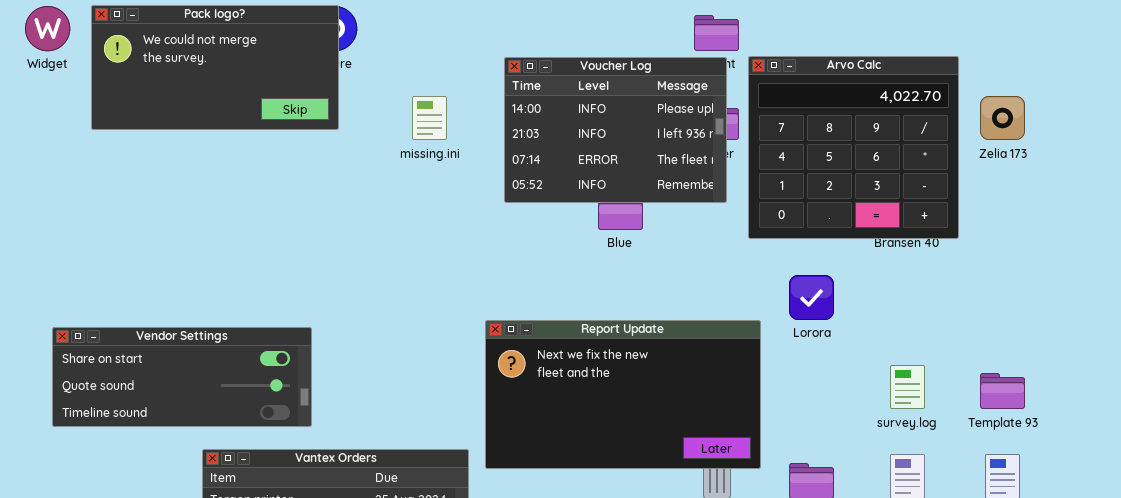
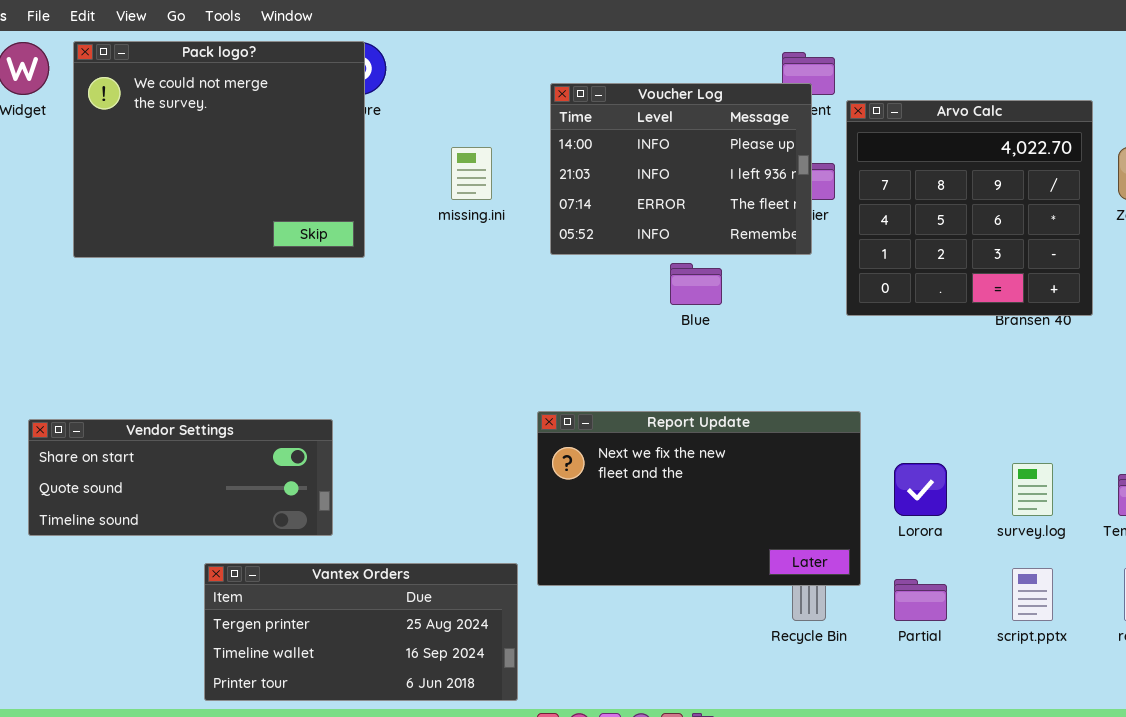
Pack logo?: [91,5,339,130] -> [73,41,365,258], resized
Voucher Log: [504,57,727,203] -> [550,83,812,255], moved
Lorora: [789,275,834,320] -> [894,463,947,516], moved

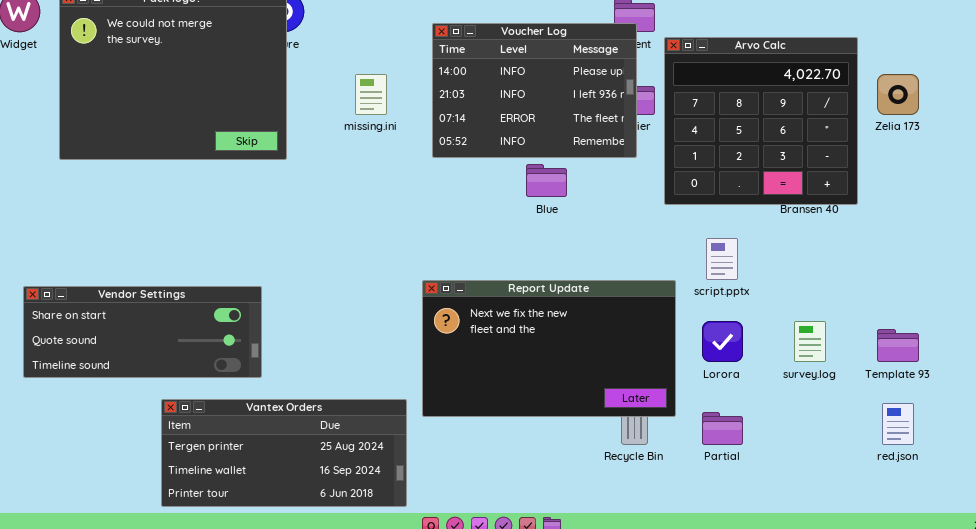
script.pptx: [1012,568,1053,621] -> [706,238,738,280], moved

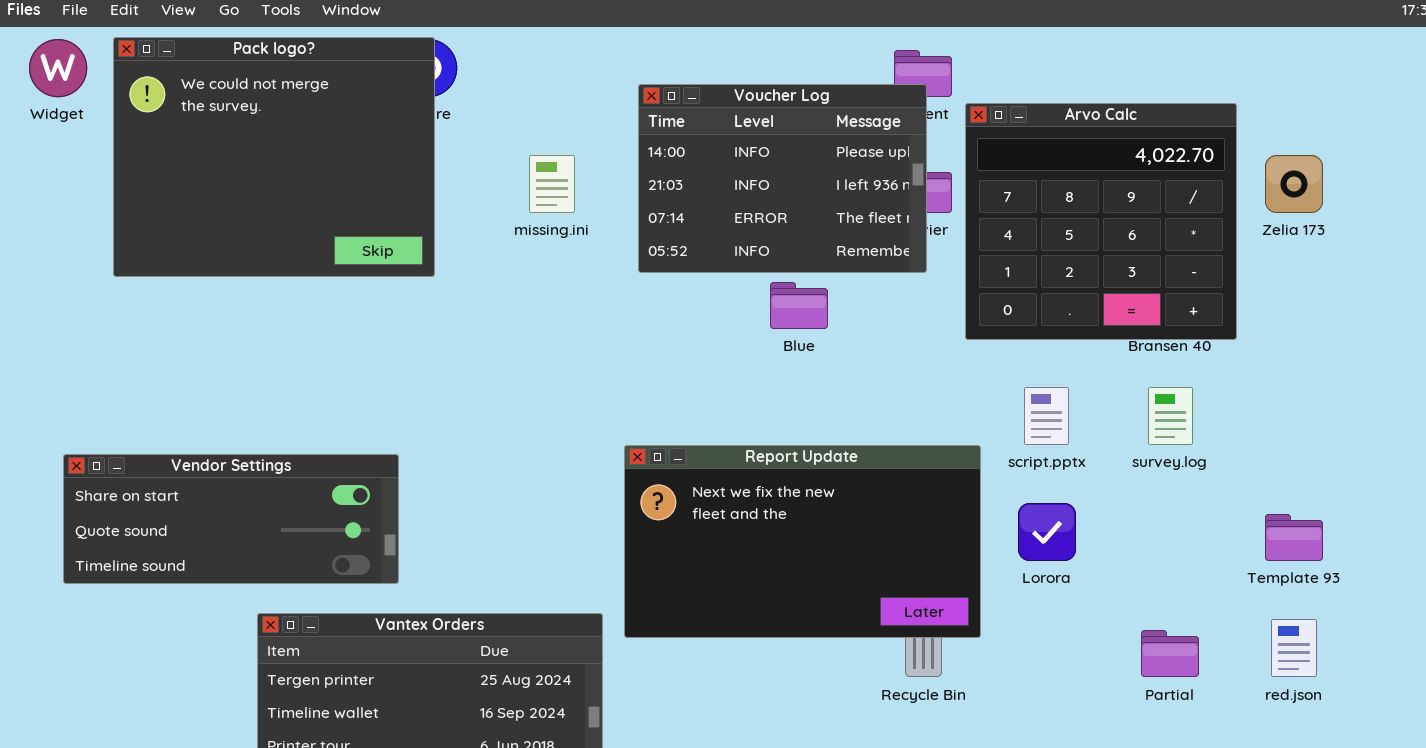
survey.log: [794,321,826,362] -> [1148,387,1193,445], moved
Partial: [702,412,743,445] -> [1141,630,1199,677], moved

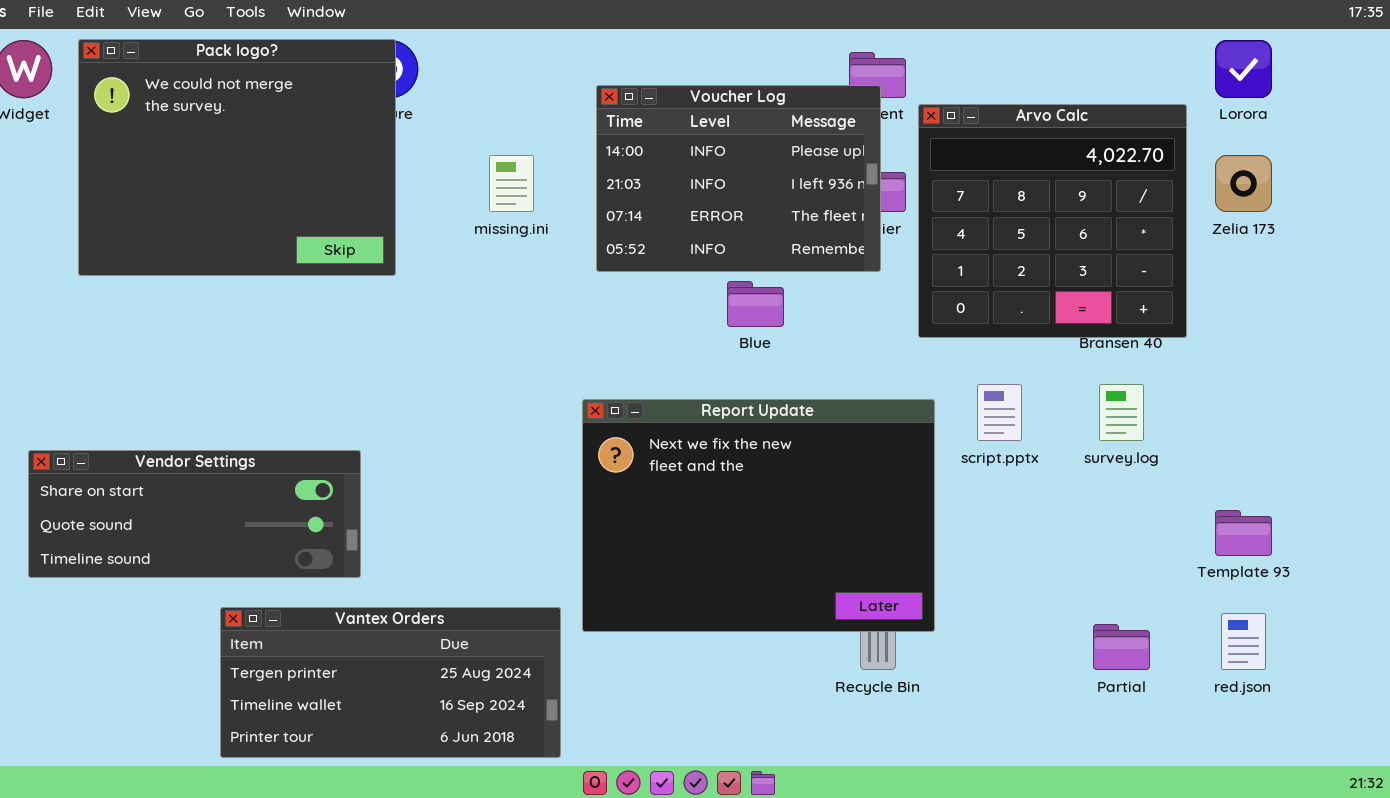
Report Update: [624,445,981,638] -> [582,399,935,632], resized
Lorora: [1018,503,1076,561] -> [1215,40,1272,98], moved

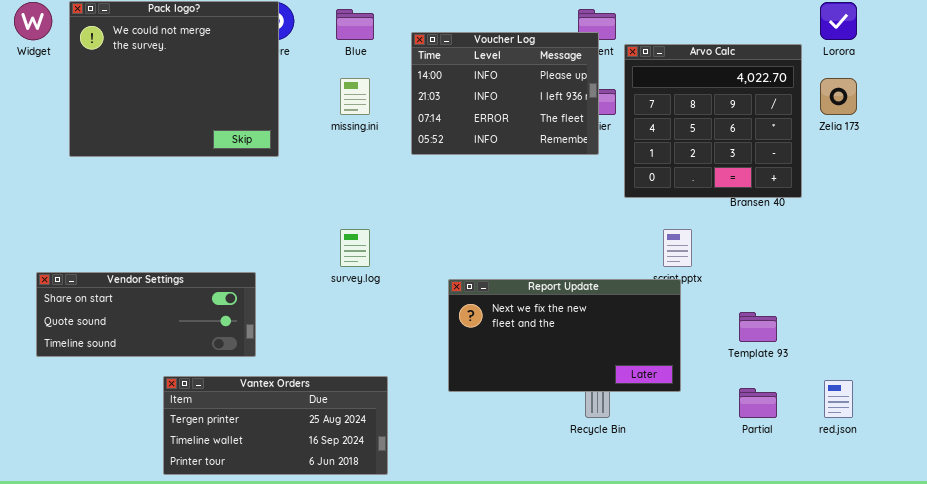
Blue: [727,281,784,327] -> [336,9,374,40], moved
survey.log: [1099,384,1144,441] -> [340,229,370,267], moved
Report Update: [582,399,935,632] -> [448,279,681,392], moved, resized
Template 93: [1215,510,1272,556] -> [739,312,777,342], moved

